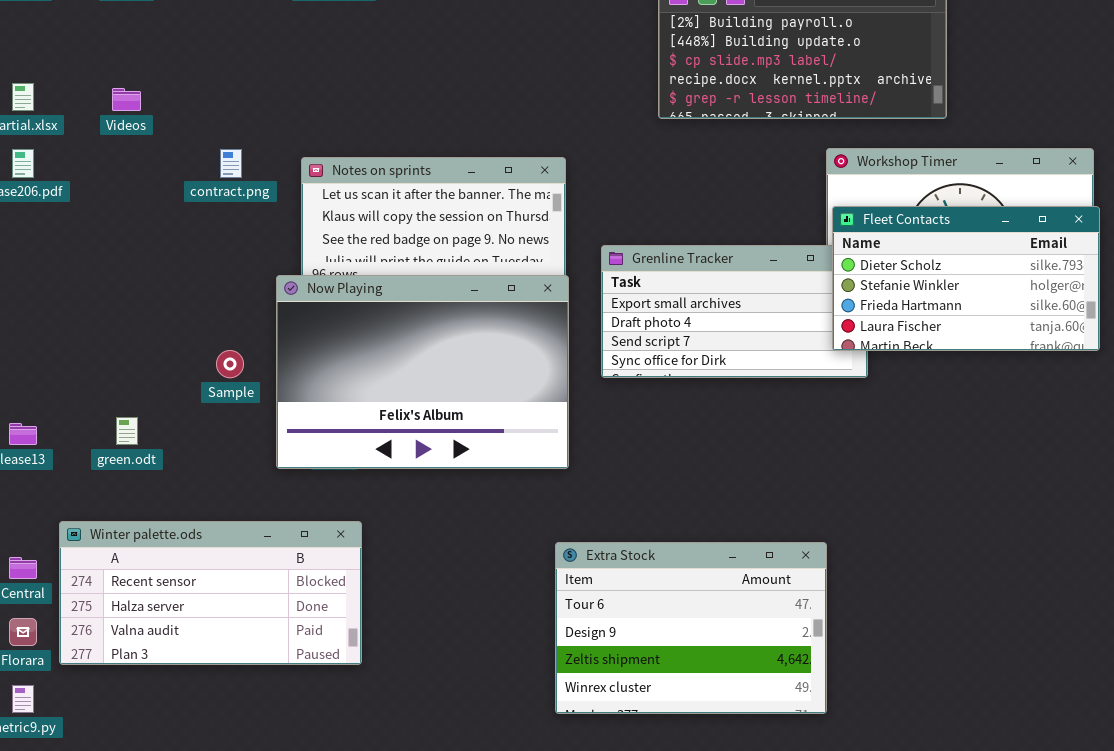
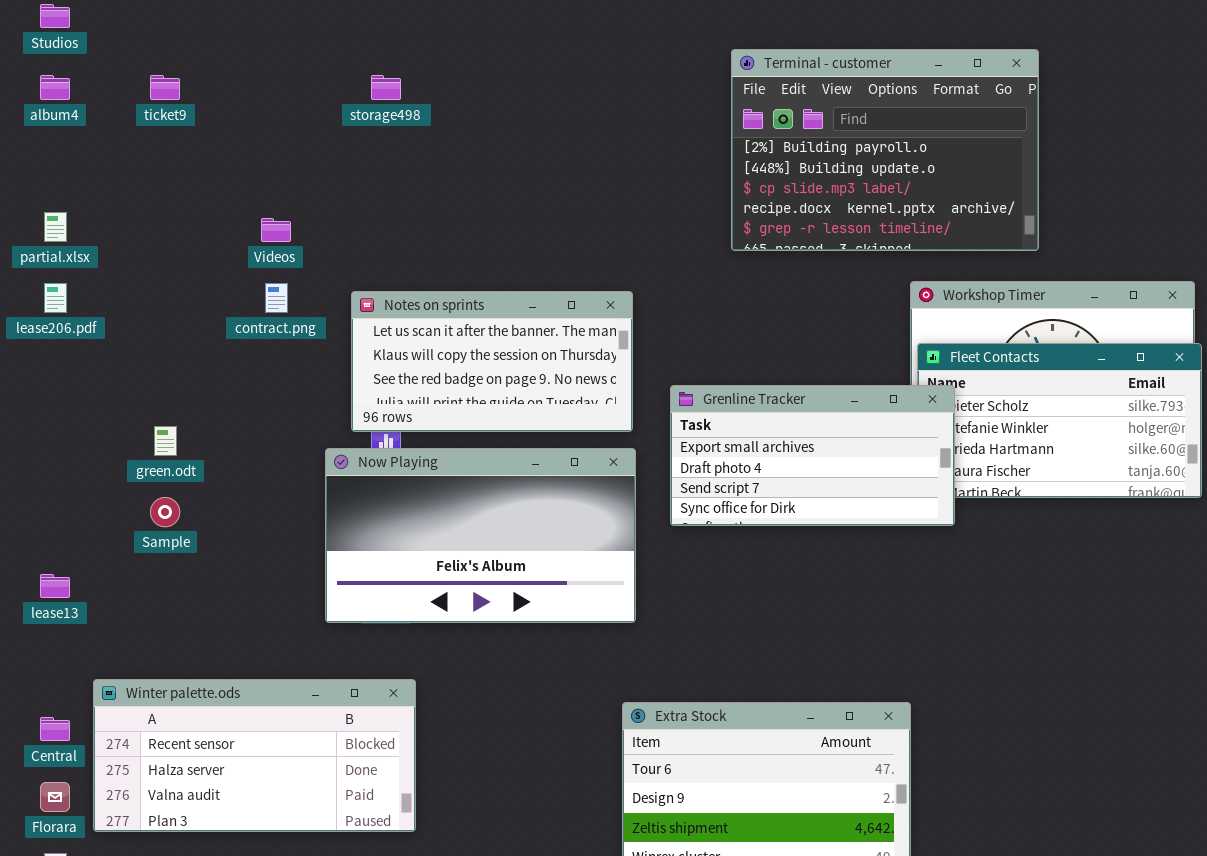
Videos: [112,88,141,111] -> [261,218,291,242], moved
Grenline Tracker: [601,245,868,378] -> [670,385,955,526], raised
Now Playing: [276,275,569,469] -> [325,448,636,623], resized
Sample: [216,350,244,378] -> [150,497,180,527], moved
green.odt: [116,417,138,445] -> [154,426,177,456], moved

